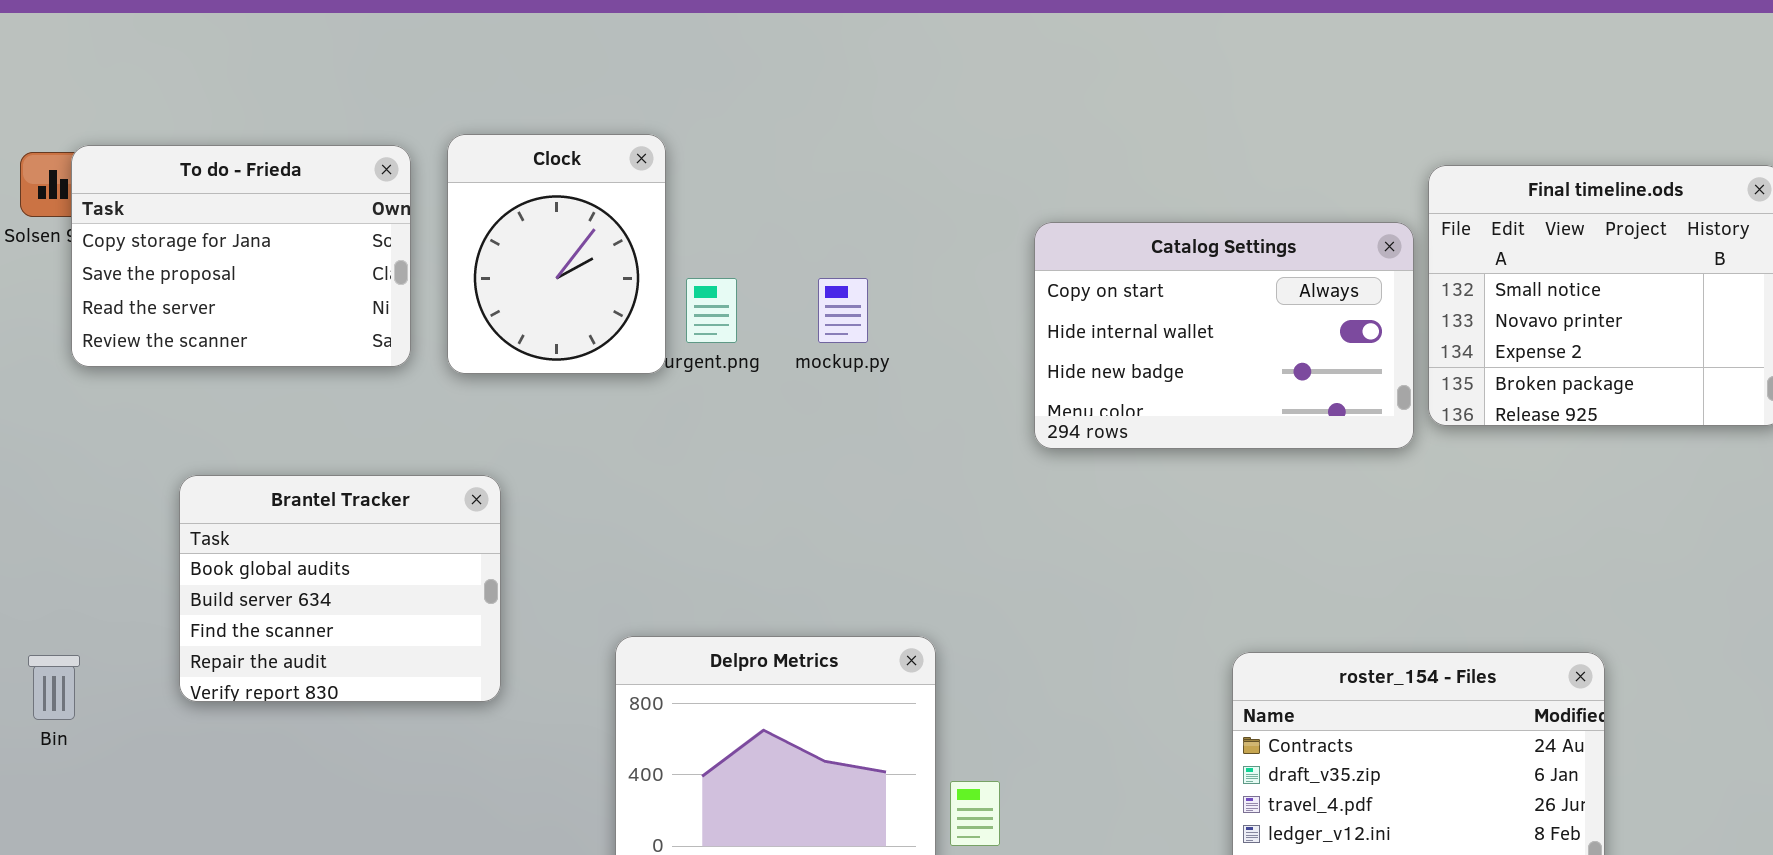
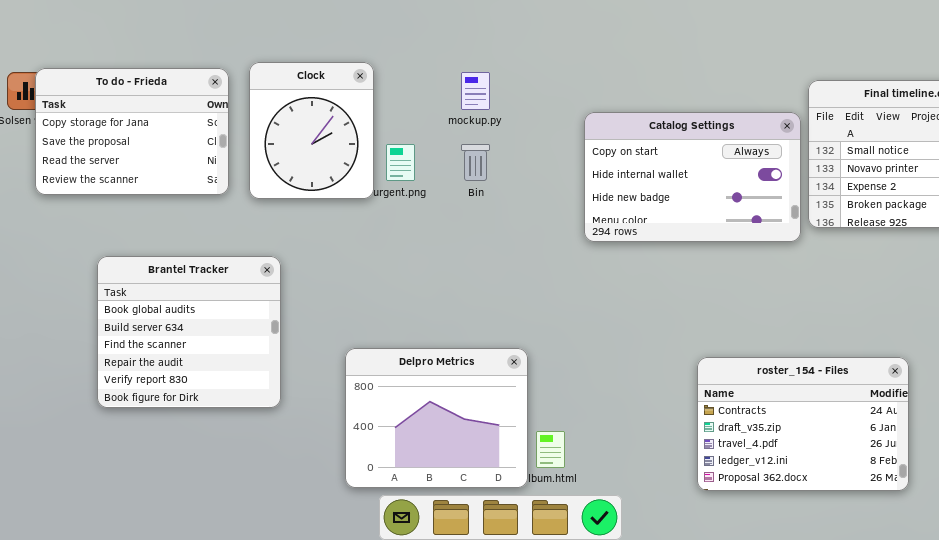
mockup.py: [818,278,868,343] -> [461,72,490,110], moved
Brantel Tracker: [179,475,501,702] -> [97,256,281,408], resized
Bin: [28,655,80,720] -> [461,144,490,181], moved

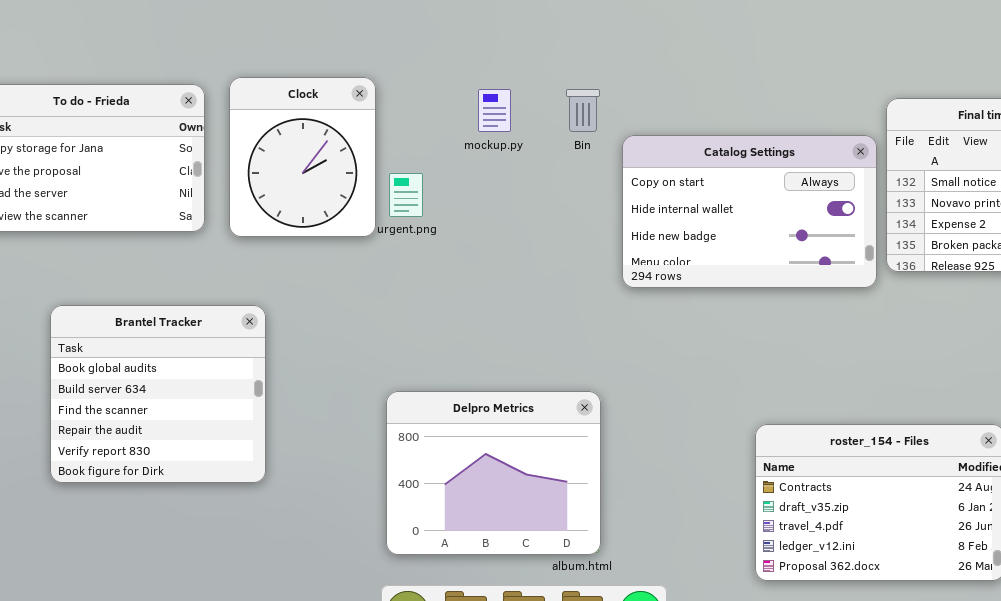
Bin: [461,144,490,181] -> [566,89,600,132], moved
Delpro Metrics: [345,348,528,488] -> [386,391,601,555], moved

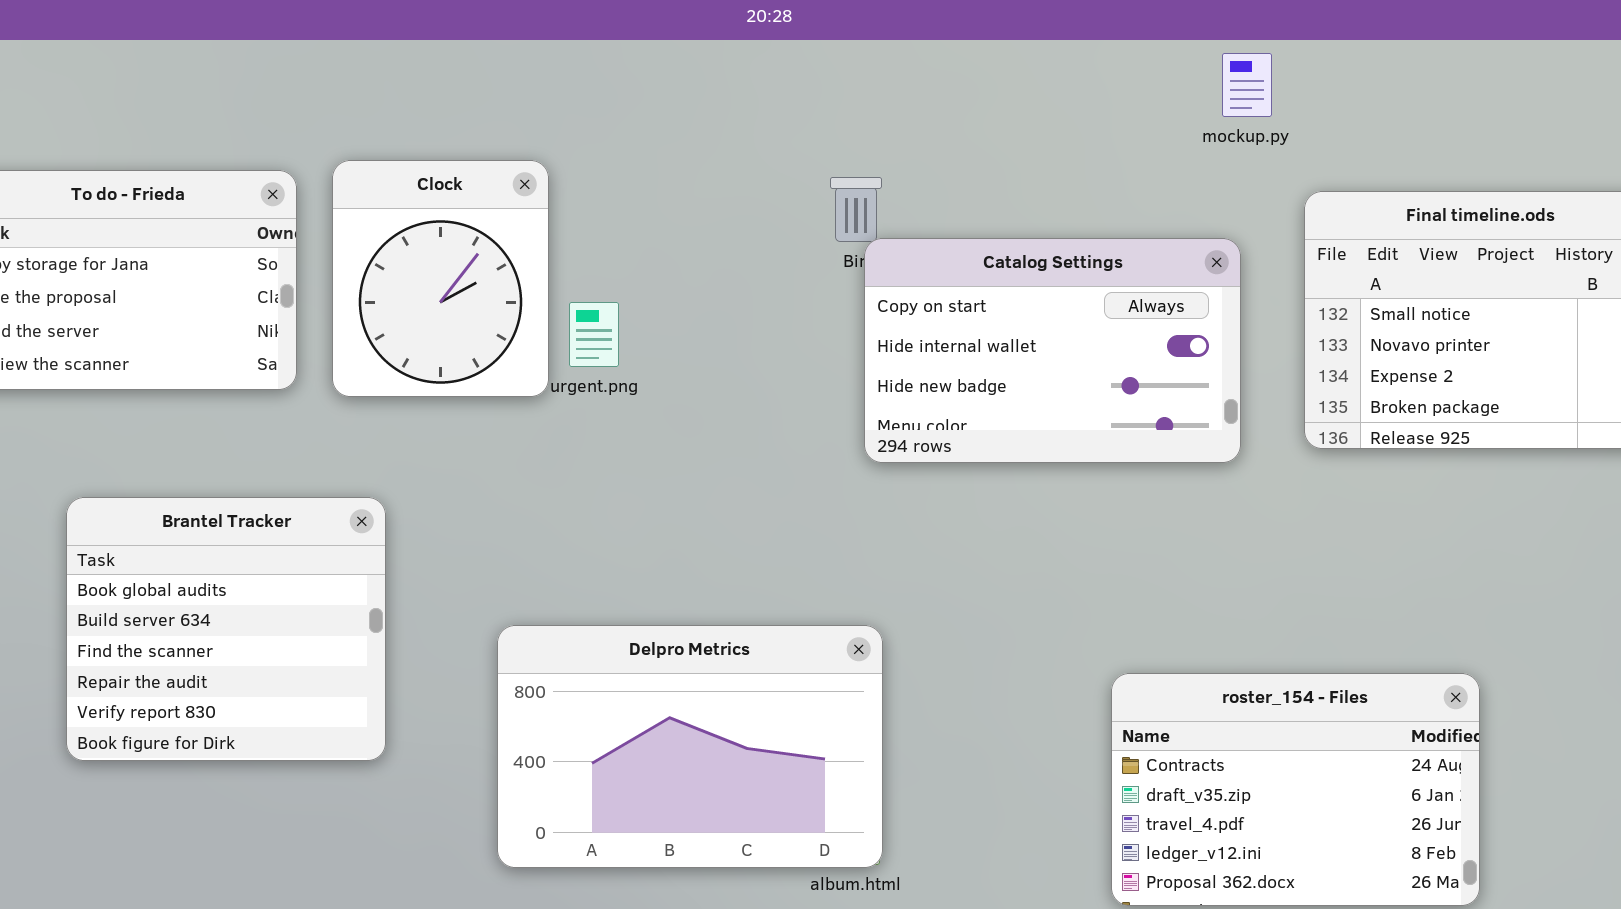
mockup.py: [478,89,511,132] -> [1222,53,1272,117], moved
Catalog Settings: [622,135,877,288] -> [864,238,1241,463], moved
Delpro Metrics: [386,391,601,555] -> [497,625,883,868], resized

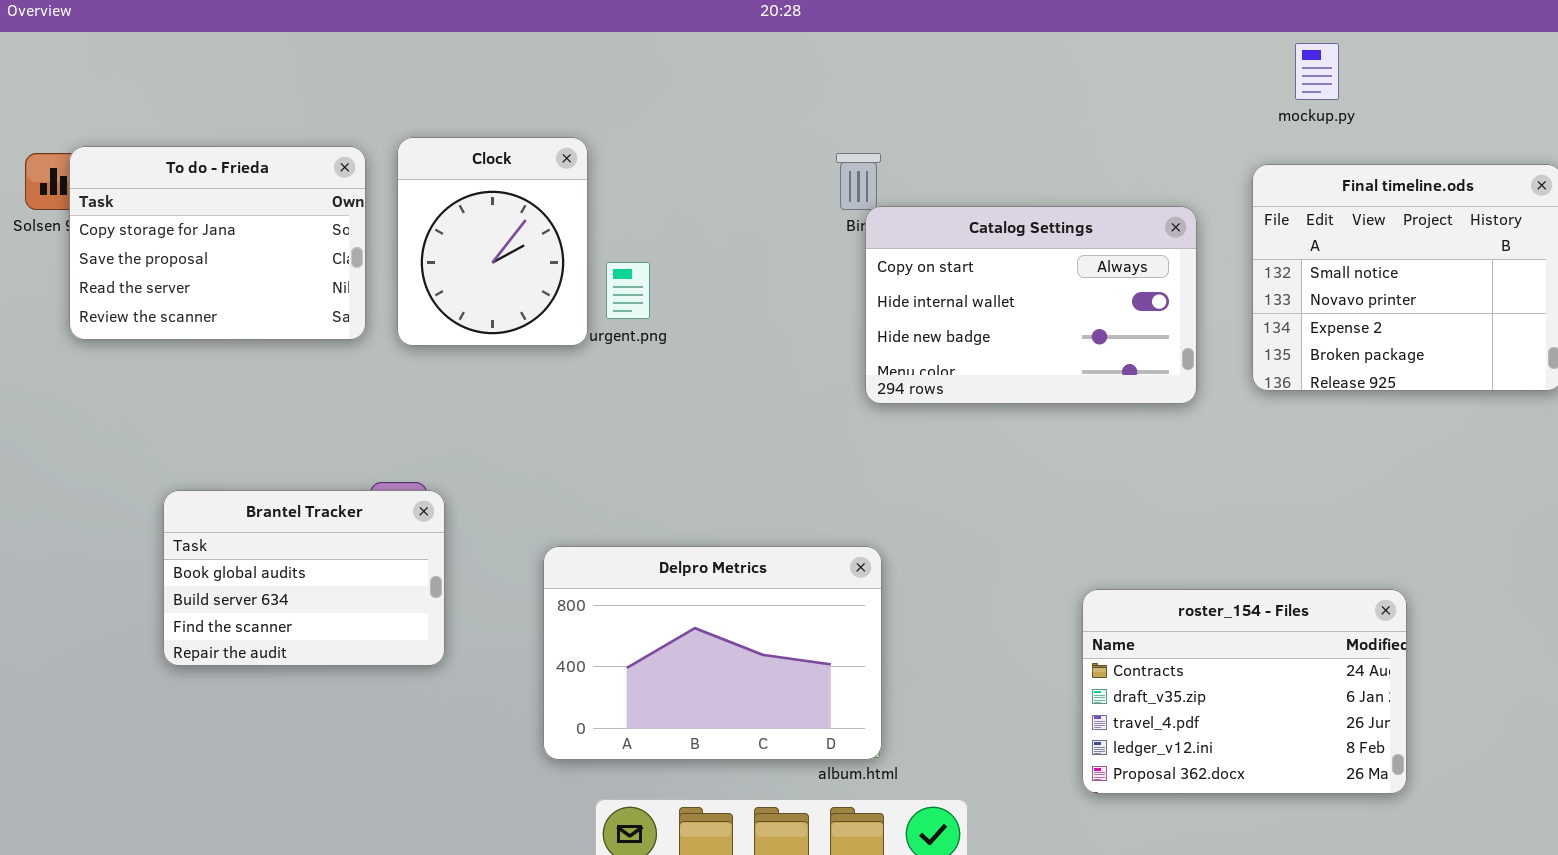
mockup.py: [1222,53,1272,117] -> [1295,43,1339,100], moved
Brantel Tracker: [66,497,386,761] -> [163,490,445,666], resized

